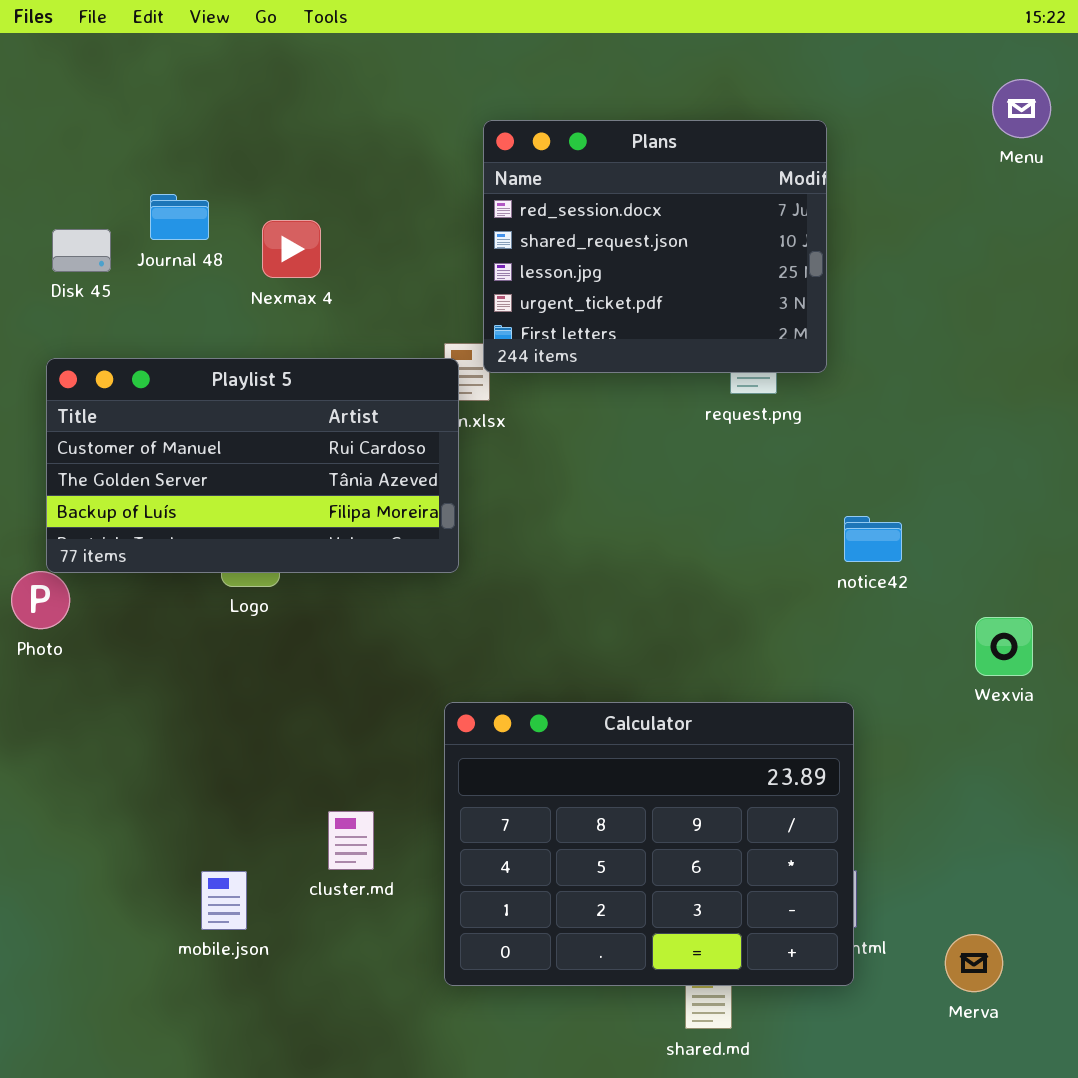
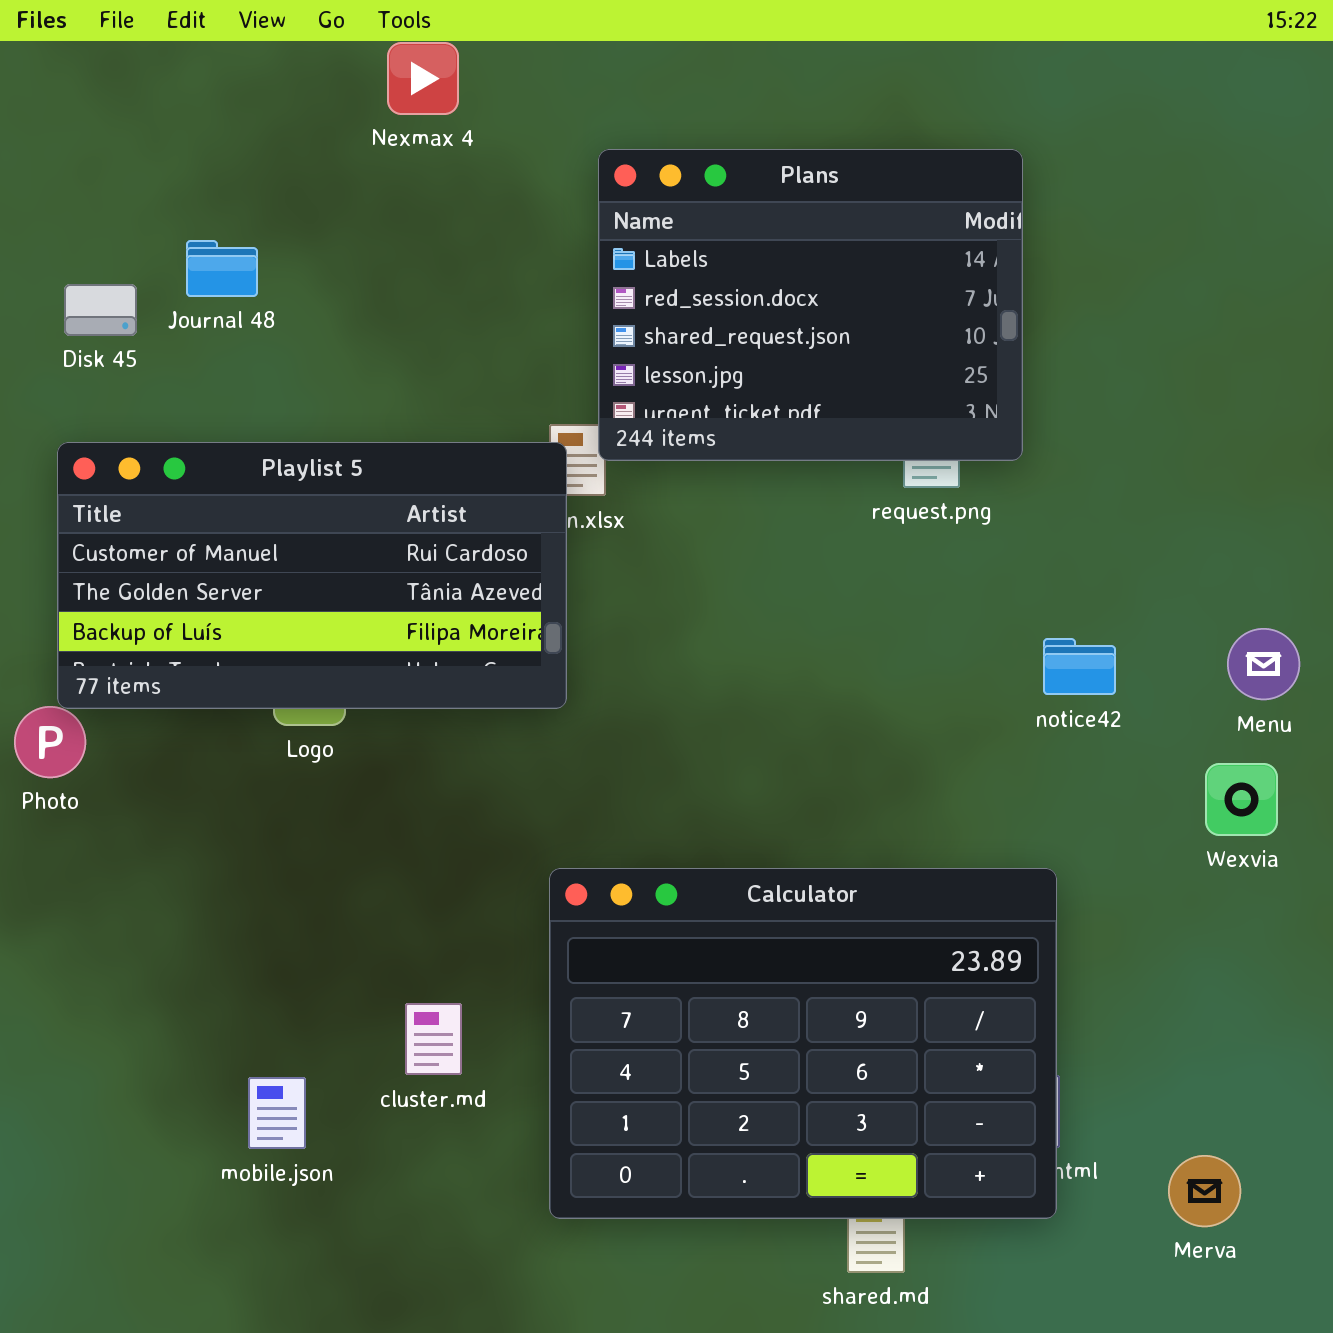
Menu: [992,79,1051,138] -> [1227,628,1300,700], moved
Plans: [483,120,827,373] -> [598,149,1023,461], scrolled up 1 row
Nexmax 4: [262,220,321,278] -> [387,42,459,115], moved

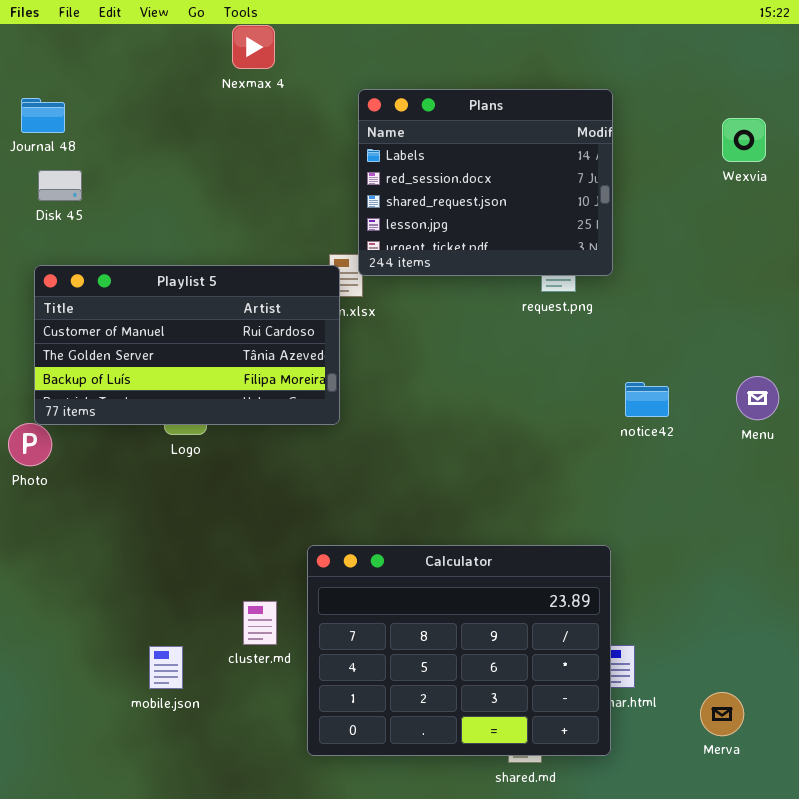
Journal 48: [186,240,258,297] -> [21,98,65,133], moved
Wexvia: [1205,763,1278,836] -> [722,118,766,162], moved
Calculator: [549,868,1057,1219] -> [307,545,611,756], moved

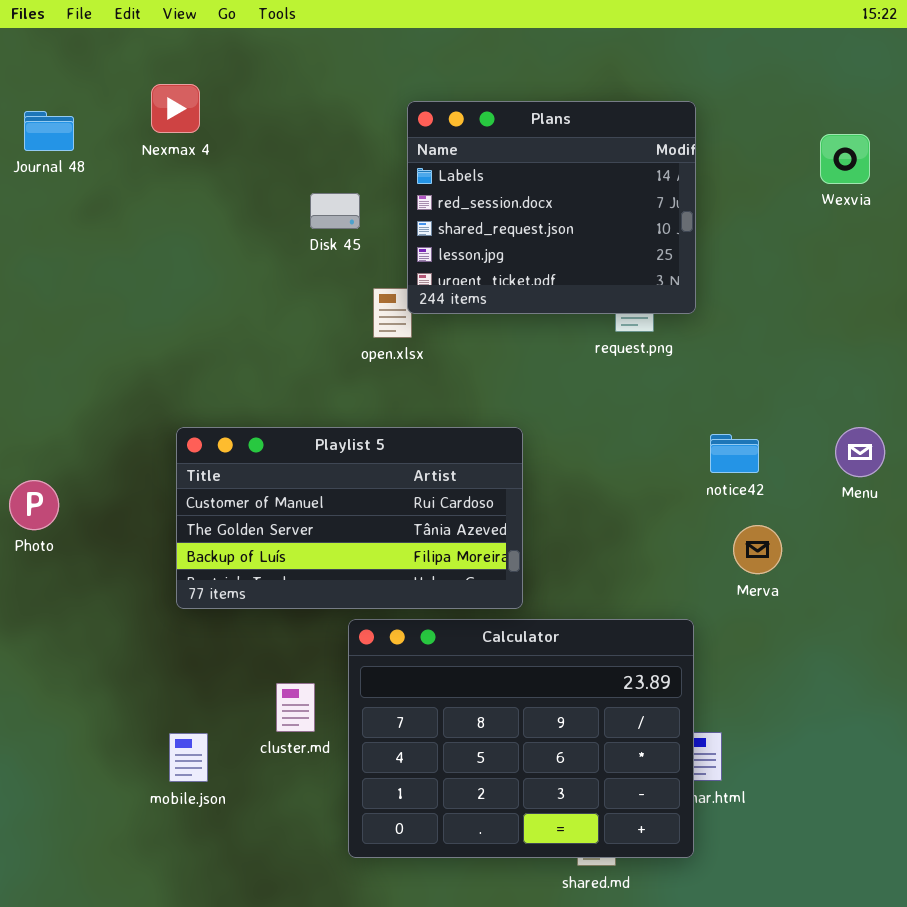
Nexmax 4: [232,25,275,69] -> [151,84,200,133], moved
Disk 45: [38,170,82,201] -> [310,193,360,229], moved
Playlist 5: [34,265,340,425] -> [176,427,523,609], moved
Merva: [700,692,744,736] -> [733,525,782,574], moved

